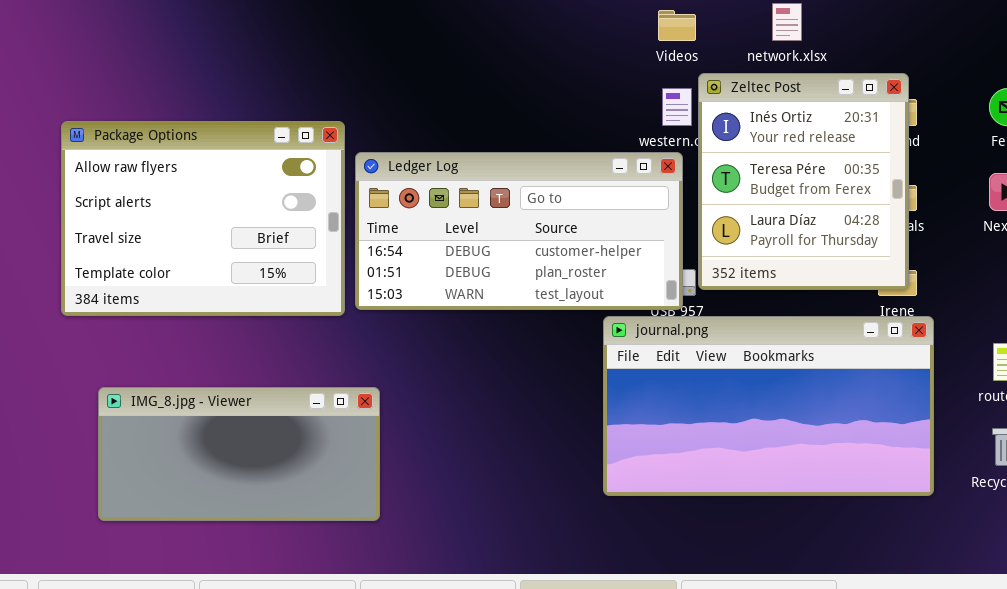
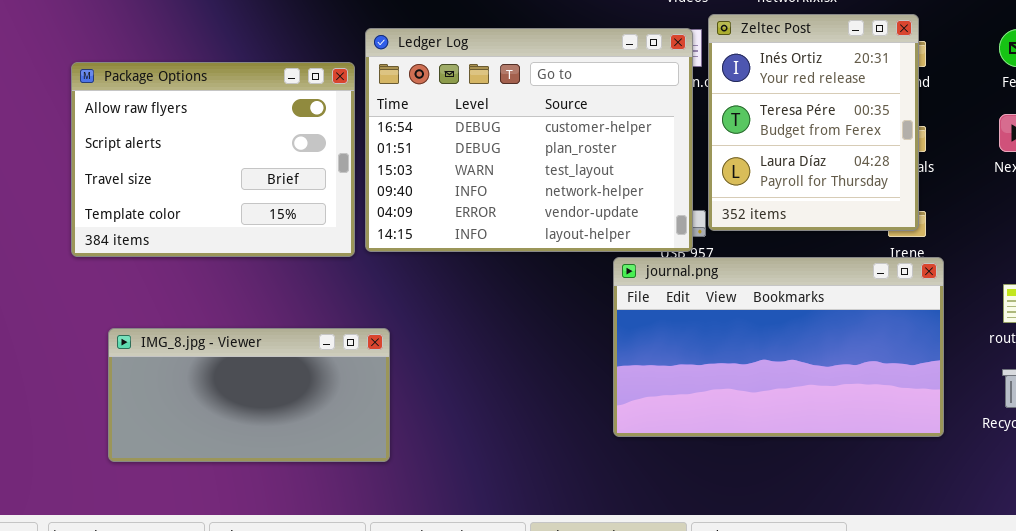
Ledger Log: [355,152,683,310] -> [365,28,693,252], resized

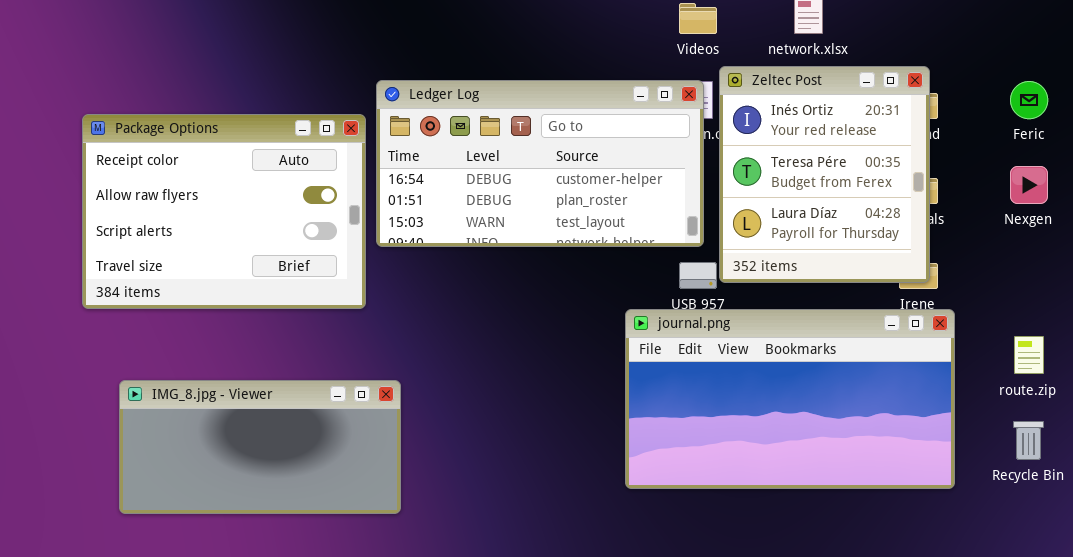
Ledger Log: [365,28,693,252] -> [376,80,704,247], resized
Package Options: [71,62,355,257] -> [82,114,366,309], scrolled up 1 row

